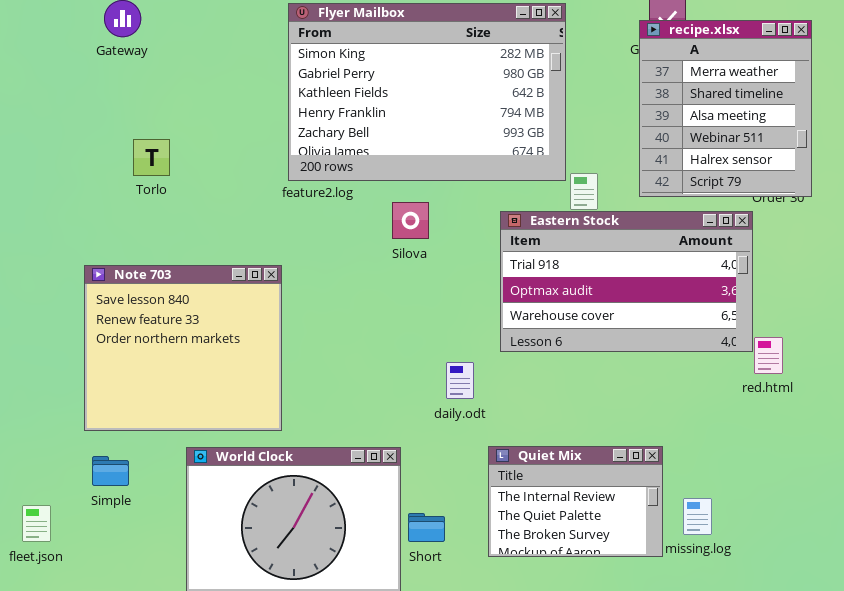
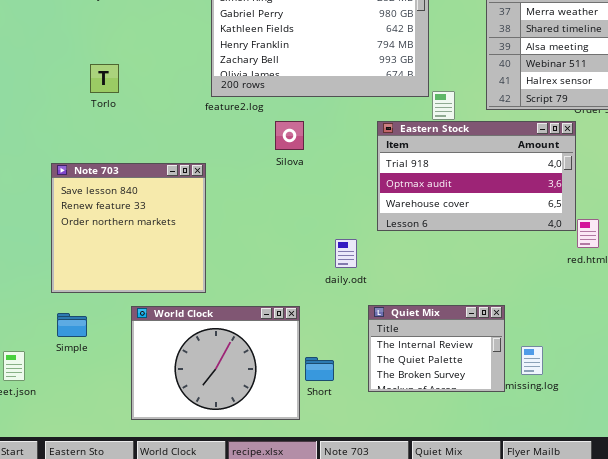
Silova: [392,202,429,239] -> [275,121,304,150], moved

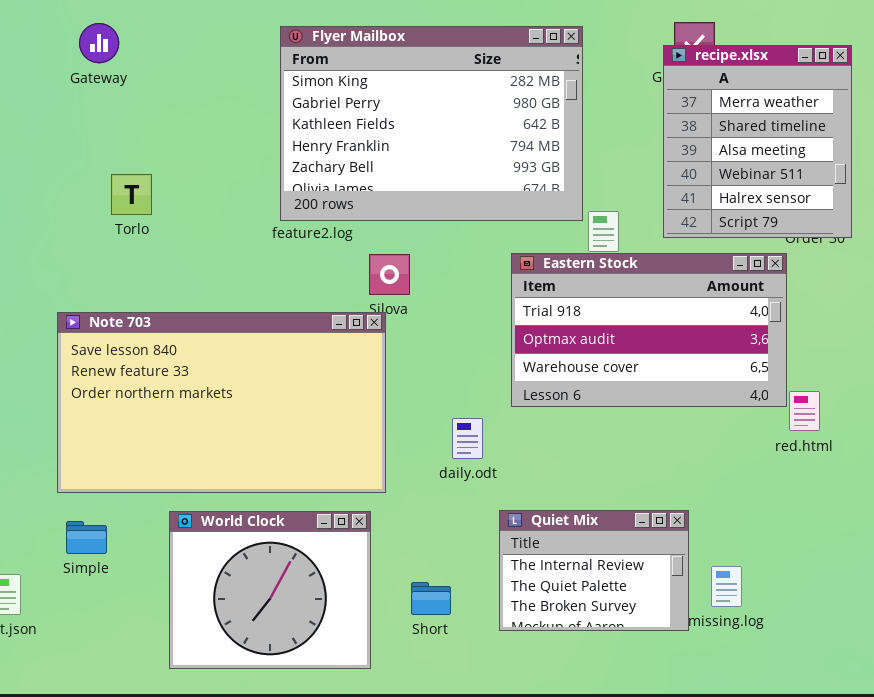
Note 703: [51,163,206,293] -> [57,312,386,493], resized
World Clock: [131,306,300,420] -> [169,511,371,669], resized

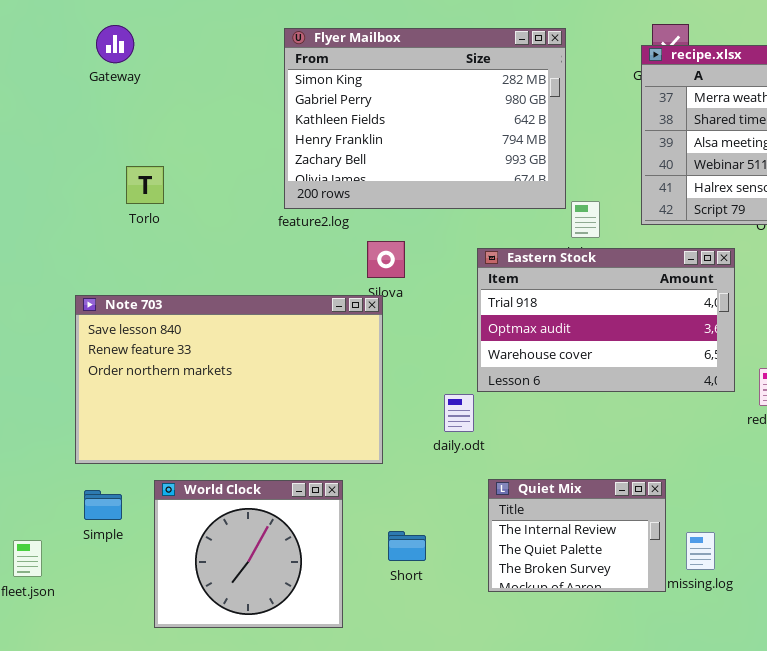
Eastern Stock: [511,253,787,407] -> [477,248,735,392], moved
World Clock: [169,511,371,669] -> [154,480,343,628], moved
Short: [411,582,451,615] -> [388,531,426,561], moved

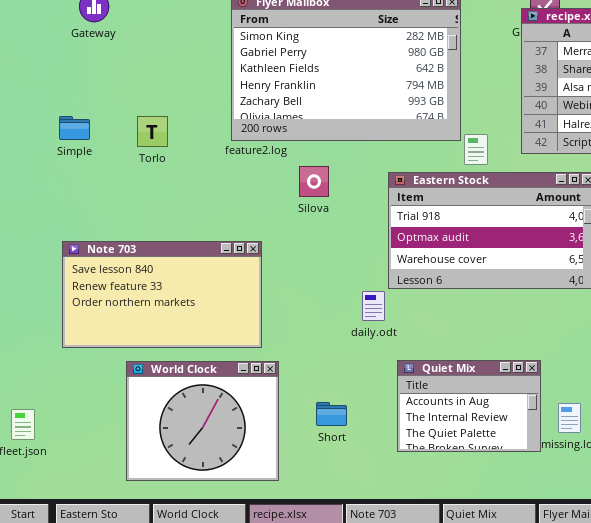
Torlo: [126,166,164,204] -> [137,116,168,147], moved
Note 703: [75,295,383,464] -> [62,241,262,348], resized
Quiet Mix: [488,479,666,592] -> [397,360,541,452], scrolled up 1 row
Simple: [84,490,122,520] -> [59,116,90,140], moved

